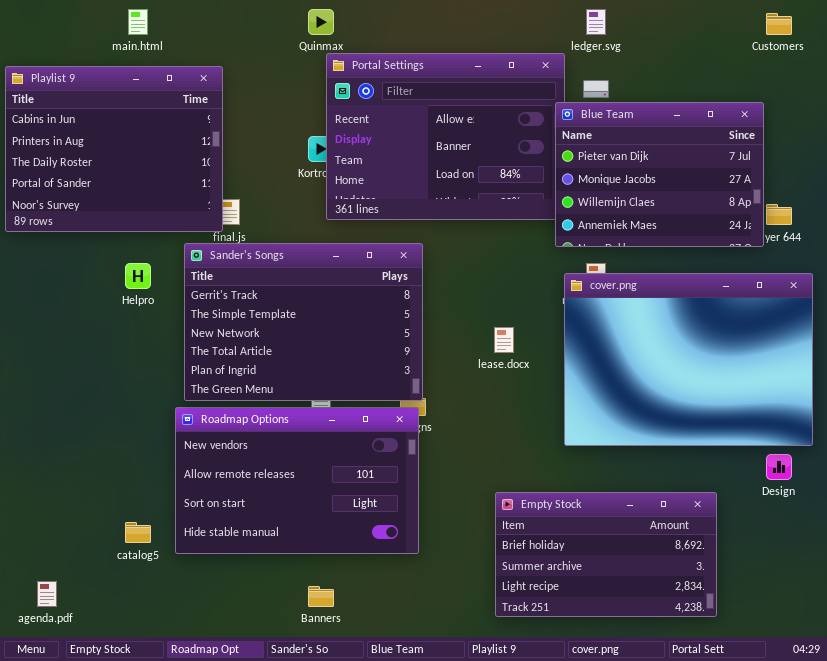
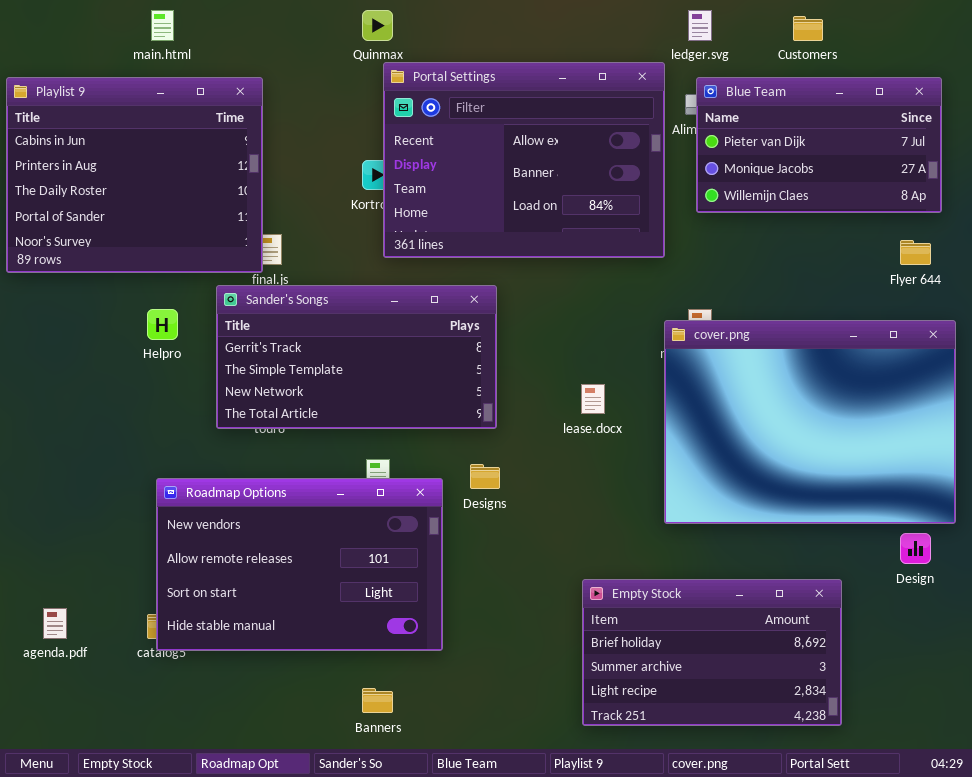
Customers: [766,13,792,35] -> [793,16,823,41], moved
Blue Team: [555,102,764,247] -> [696,77,942,213], moved, resized
Sander's Songs: [184,243,423,401] -> [216,285,497,429], resized
Roadmap Options: [175,407,419,554] -> [156,478,443,651], moved
agenda.pdf: [37,581,57,607] -> [43,608,67,639], moved

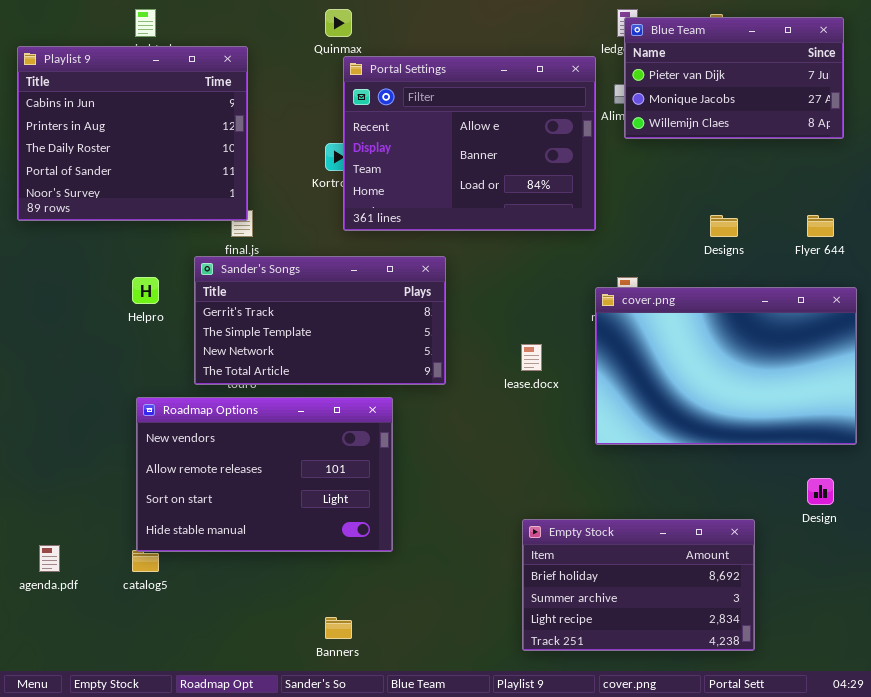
Playlist 9: [6,77,263,273] -> [17,46,248,221], moved
Blue Team: [696,77,942,213] -> [624,17,844,139], moved
cover.png: [664,320,956,524] -> [595,287,857,445], resized
Designs: [470,464,500,489] -> [710,215,738,237], moved
Roadmap Options: [156,478,443,651] -> [136,397,393,552], moved

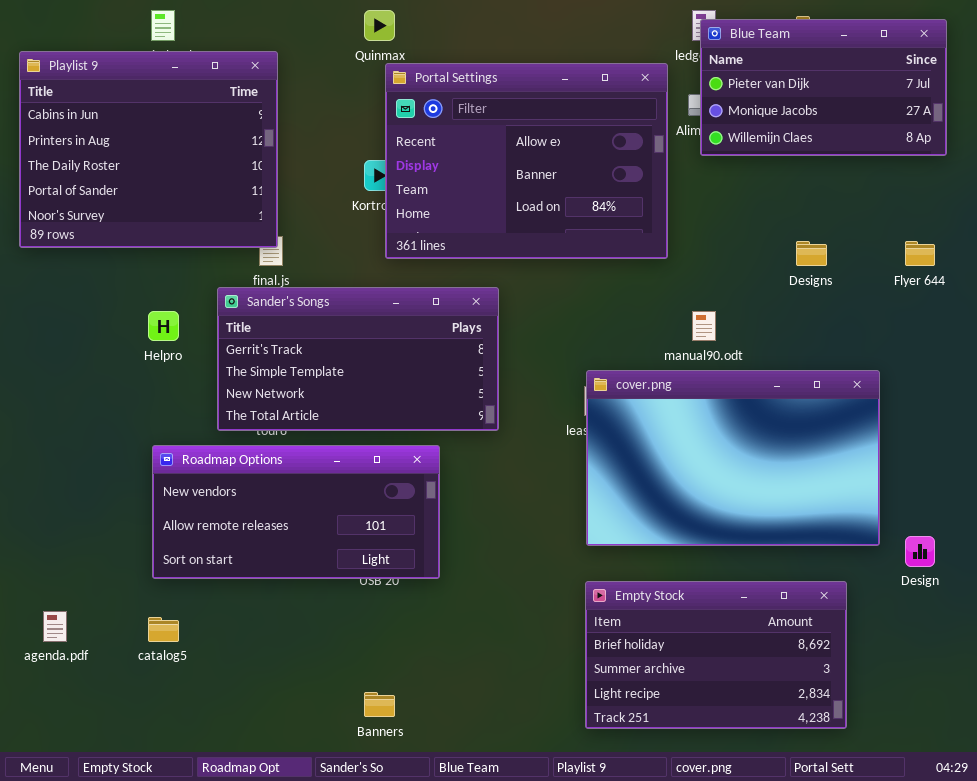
cover.png: [595,287,857,445] -> [586,370,880,546], moved
Roadmap Options: [136,397,393,552] -> [152,445,440,579], resized

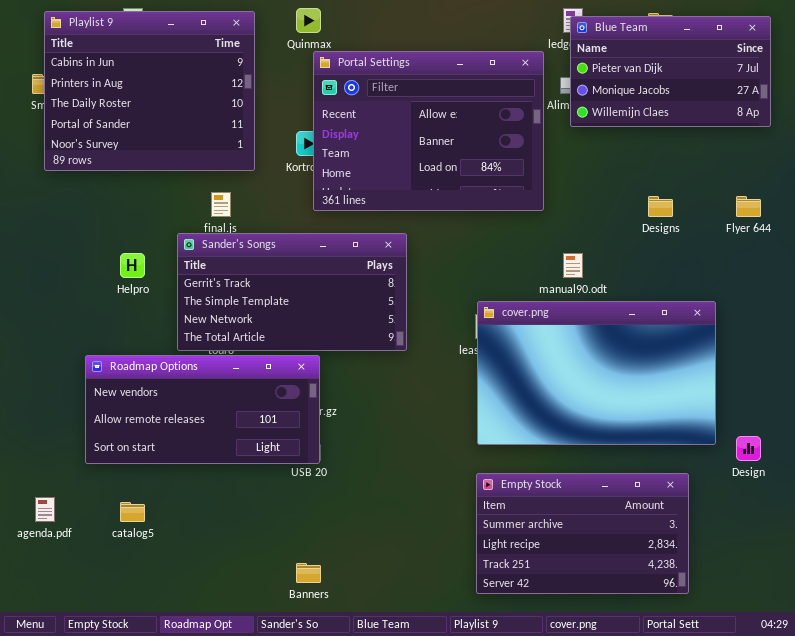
Playlist 9: [19,51,278,248] -> [44,11,255,171], moved
Roadmap Options: [152,445,440,579] -> [85,355,320,464], moved
Empty Stock: [585,581,847,729] -> [476,473,689,594], scrolled down 1 row

